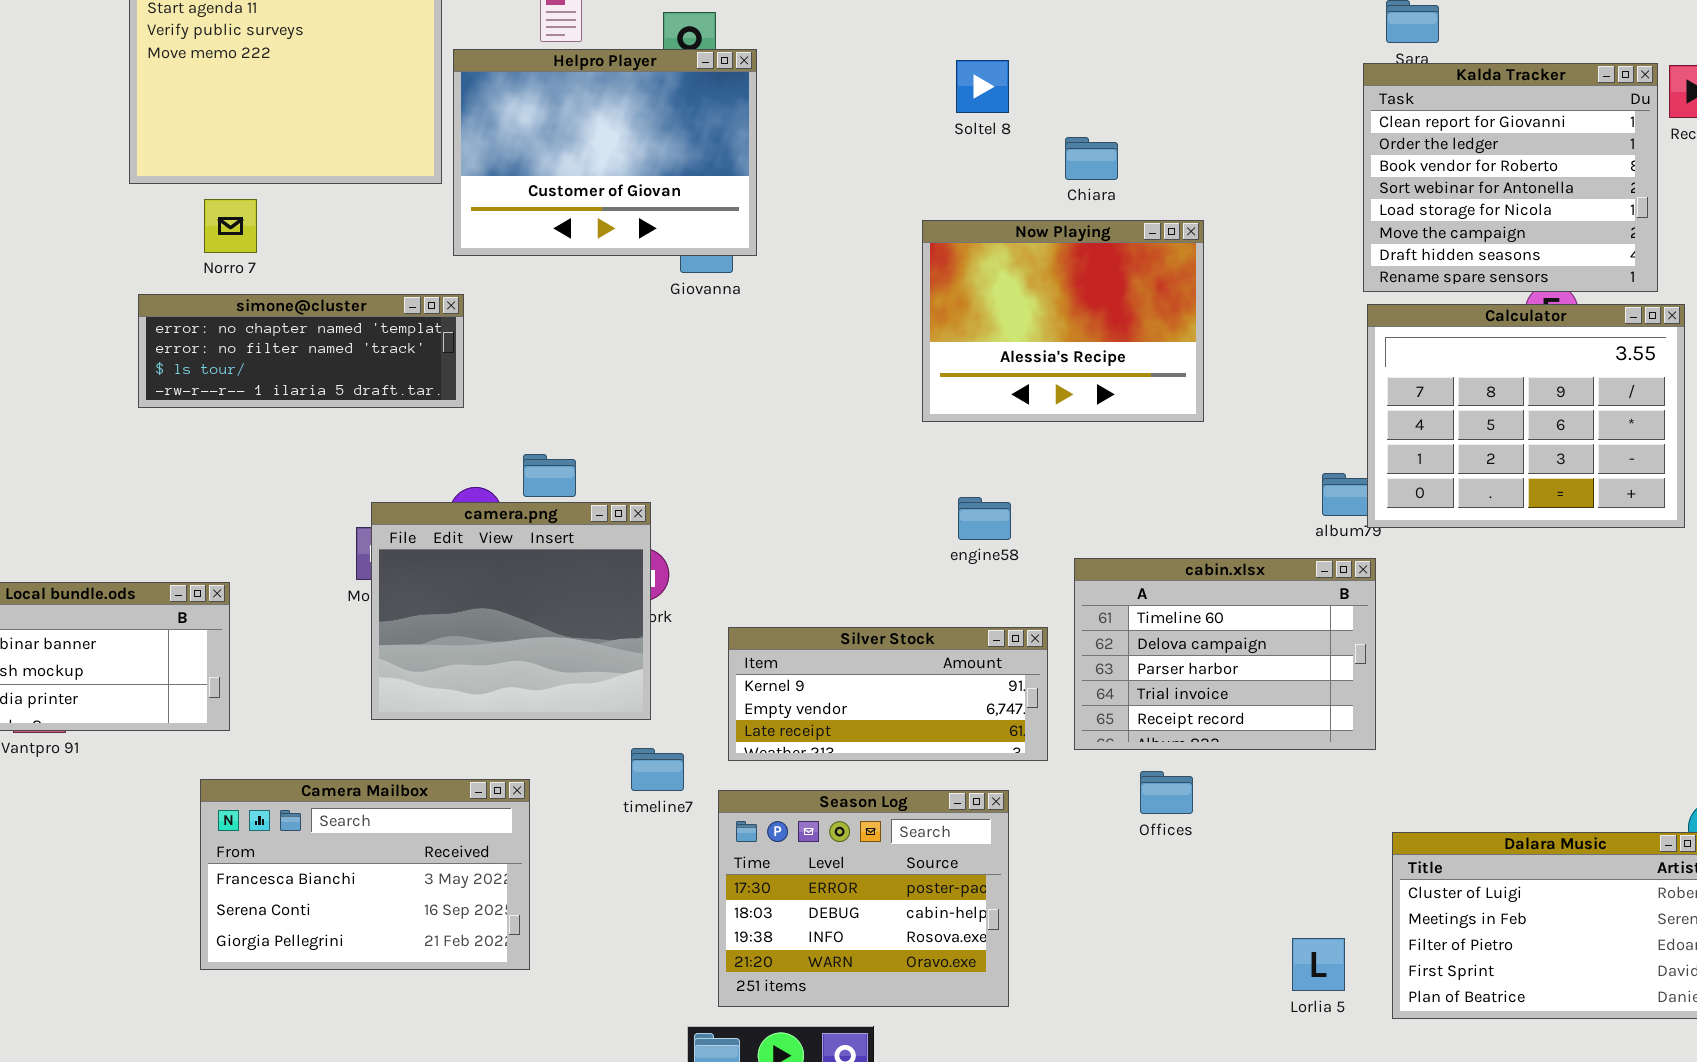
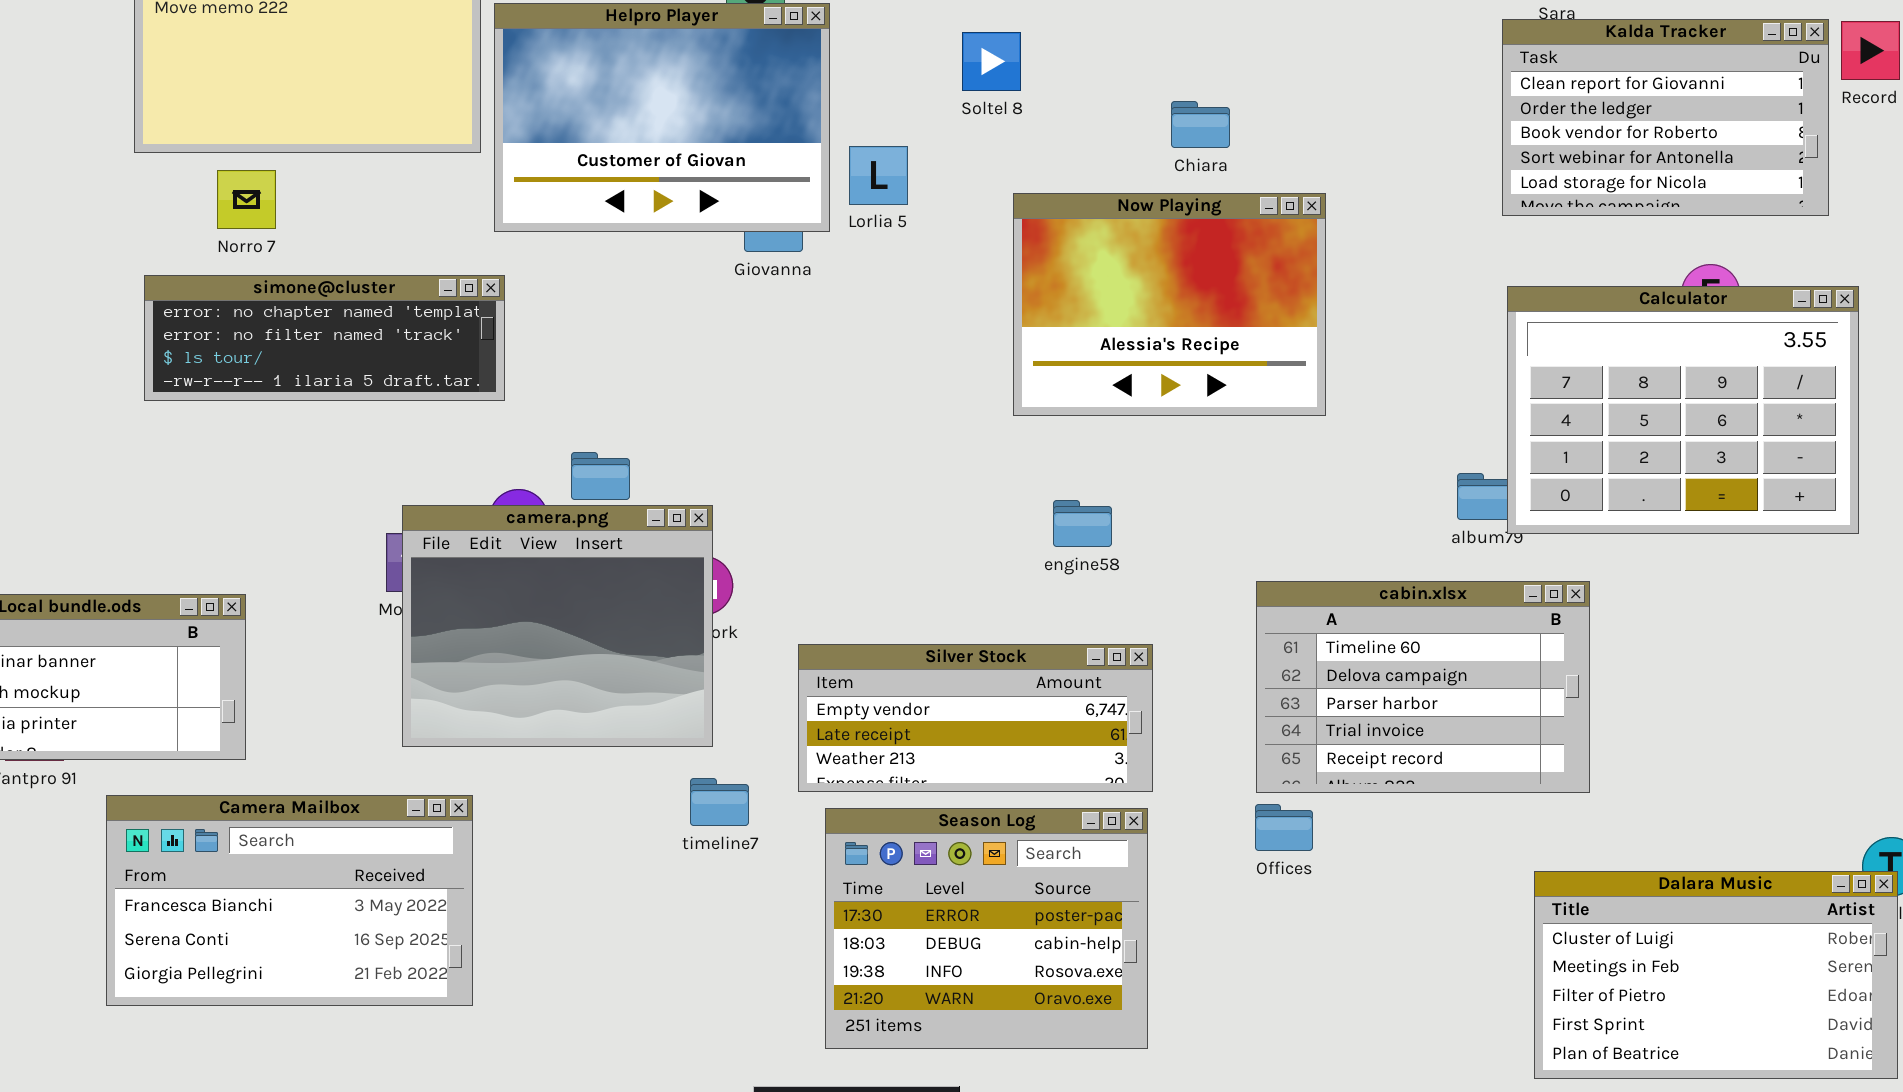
Soltel 8: [956,60,1009,113] -> [962,32,1021,91], moved
Kalda Tracker: [1363,63,1658,292] -> [1502,19,1829,216], resized
cabin.xlsx: [1074,558,1376,750] -> [1256,581,1590,793], moved
Silver Stock: [728,627,1048,761] -> [798,644,1153,792], scrolled down 1 row
Camera Mailbox: [200,779,530,970] -> [106,795,473,1006], moved
Season Log: [718,790,1009,1007] -> [825,808,1148,1049], moved
Lorlia 5: [1292,938,1345,991] -> [849,146,908,205], moved

